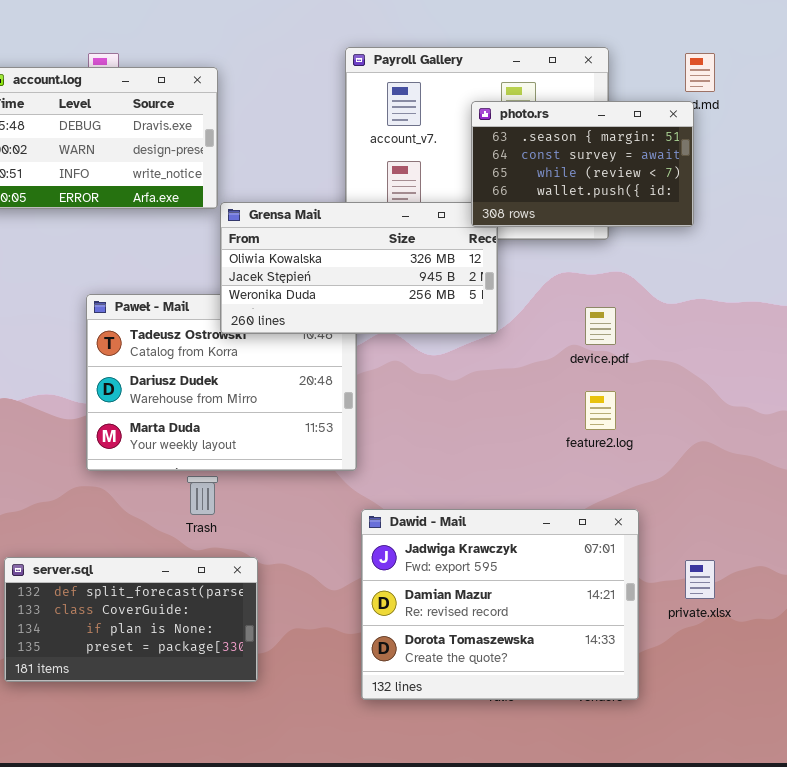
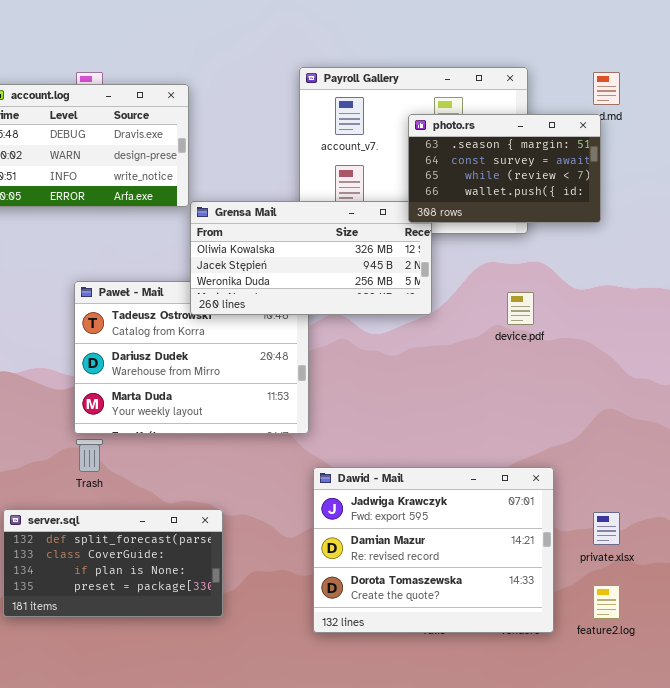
feature2.log: [585,391,616,430] -> [593,585,620,619], moved
Trash: [187,476,218,515] -> [76,439,103,472], moved

